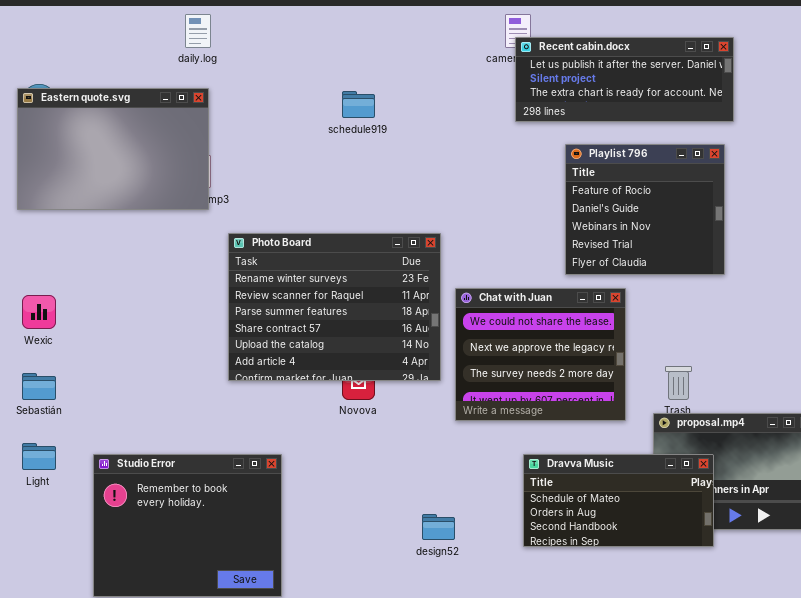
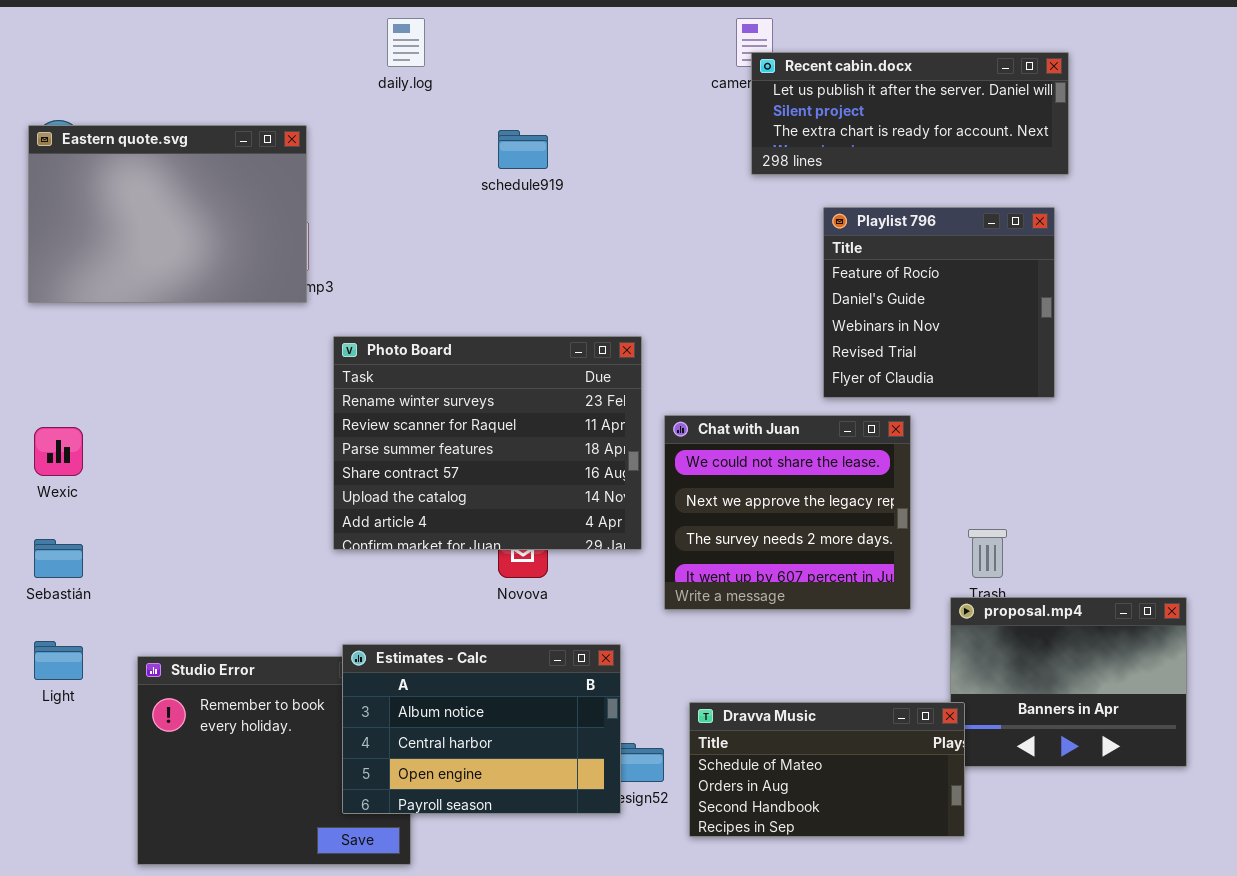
daily.log: [185,14,211,48] -> [387,18,425,67], moved
Estimates - Calc: none -> [342,644,621,814], opened
Dravva Music: [523,454,714,547] -> [689,702,965,837], moved

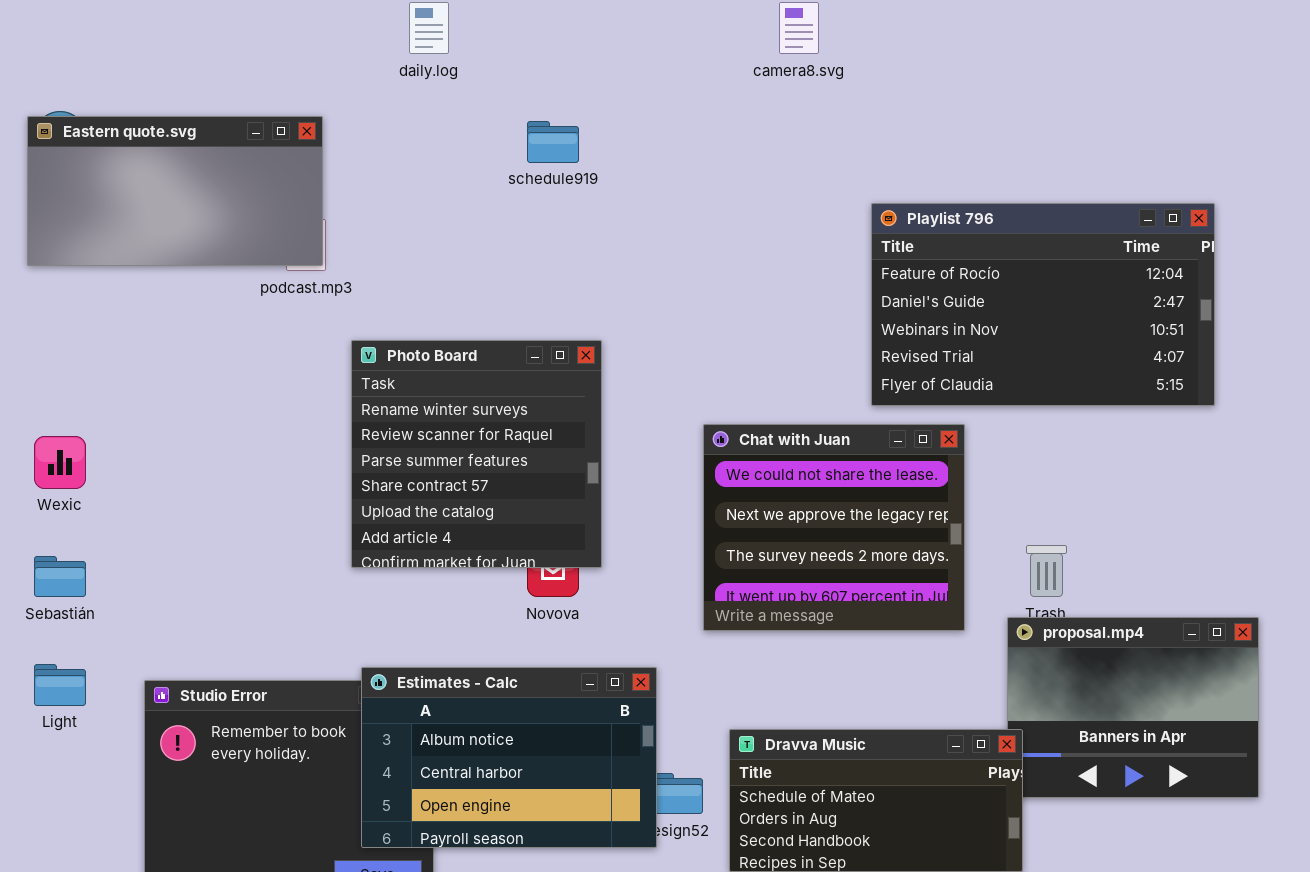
Recent cabin.docx: [751,52,1069,175] -> none, closed
Eastern quote.svg: [28,125,307,303] -> [27,116,323,266], resized
Playlist 796: [823,207,1055,398] -> [871,203,1215,406], resized
Photo Board: [333,336,642,550] -> [351,340,602,568], resized

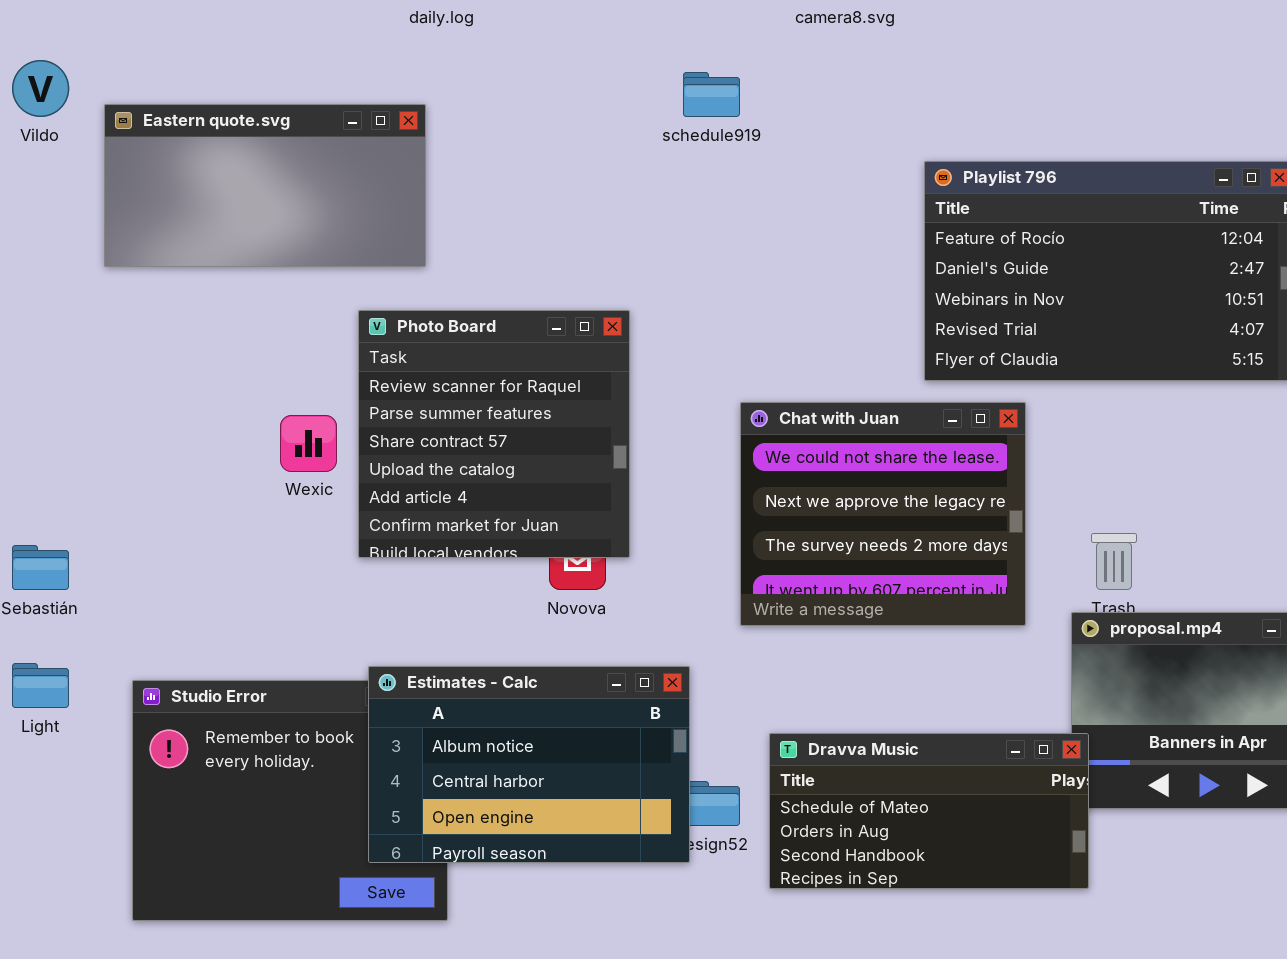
Eastern quote.svg: [27,116,323,266] -> [104,104,426,267], moved
schedule919: [527,121,579,163] -> [683,72,740,117], moved
Photo Board: [351,340,602,568] -> [358,310,630,558], scrolled down 1 row
Wexic: [34,436,86,489] -> [280,415,337,472], moved

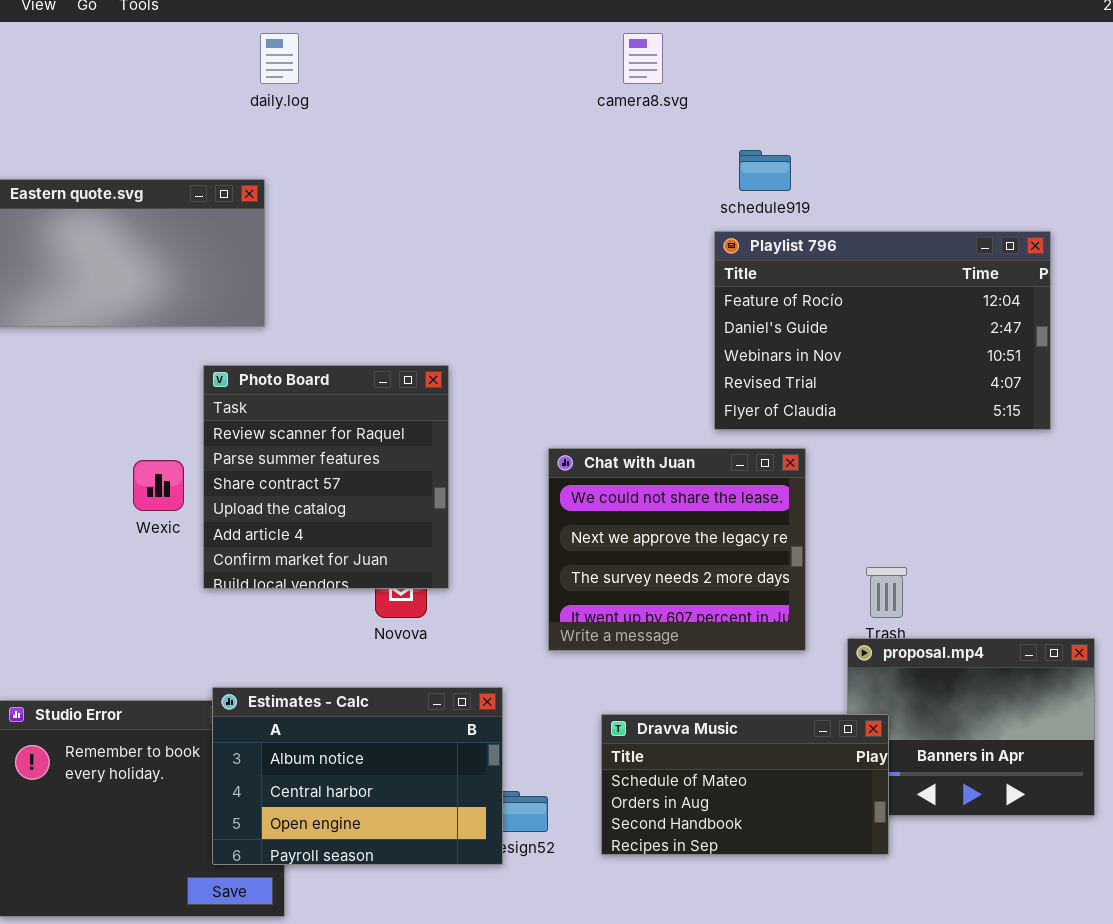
schedule919: [683,72,740,117] -> [739,150,791,191], moved
Dravva Music: [769,733,1089,889] -> [601,714,889,855], moved

